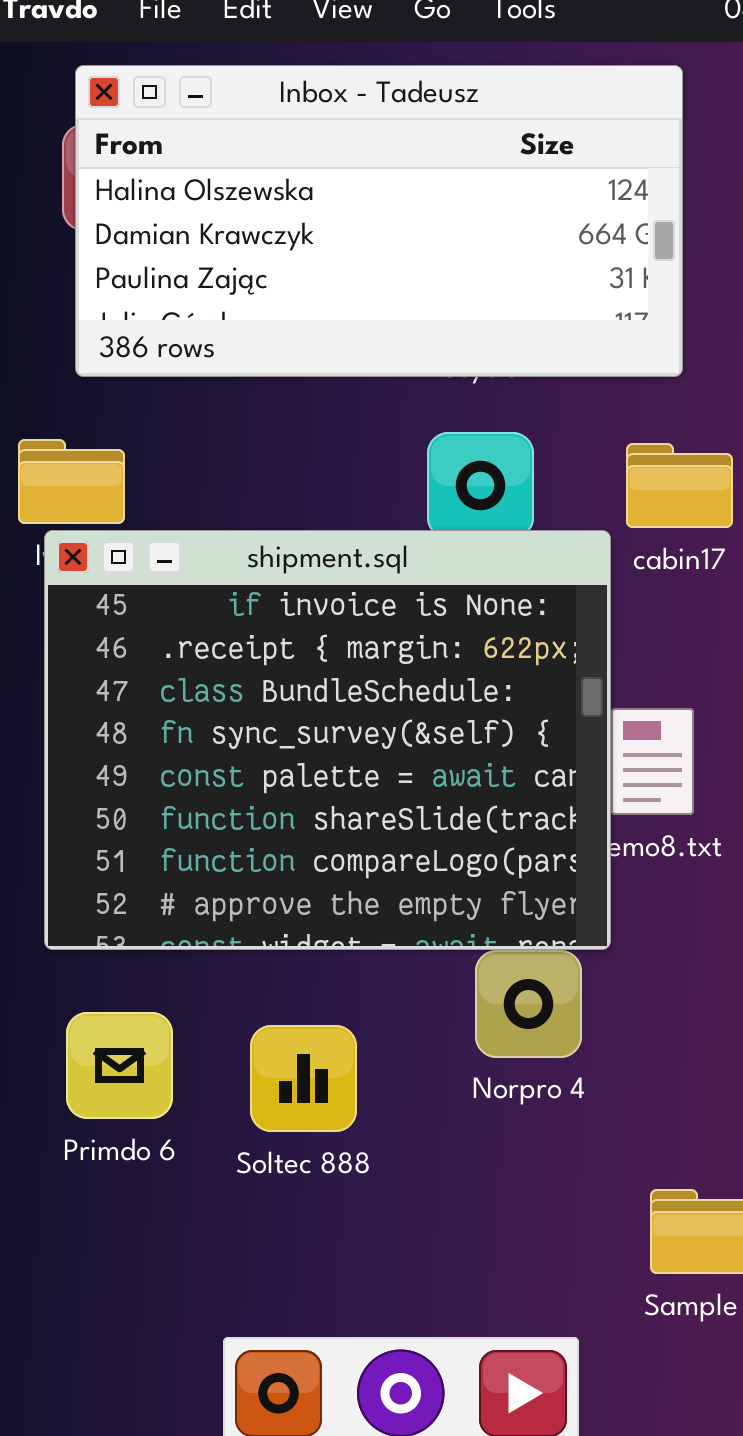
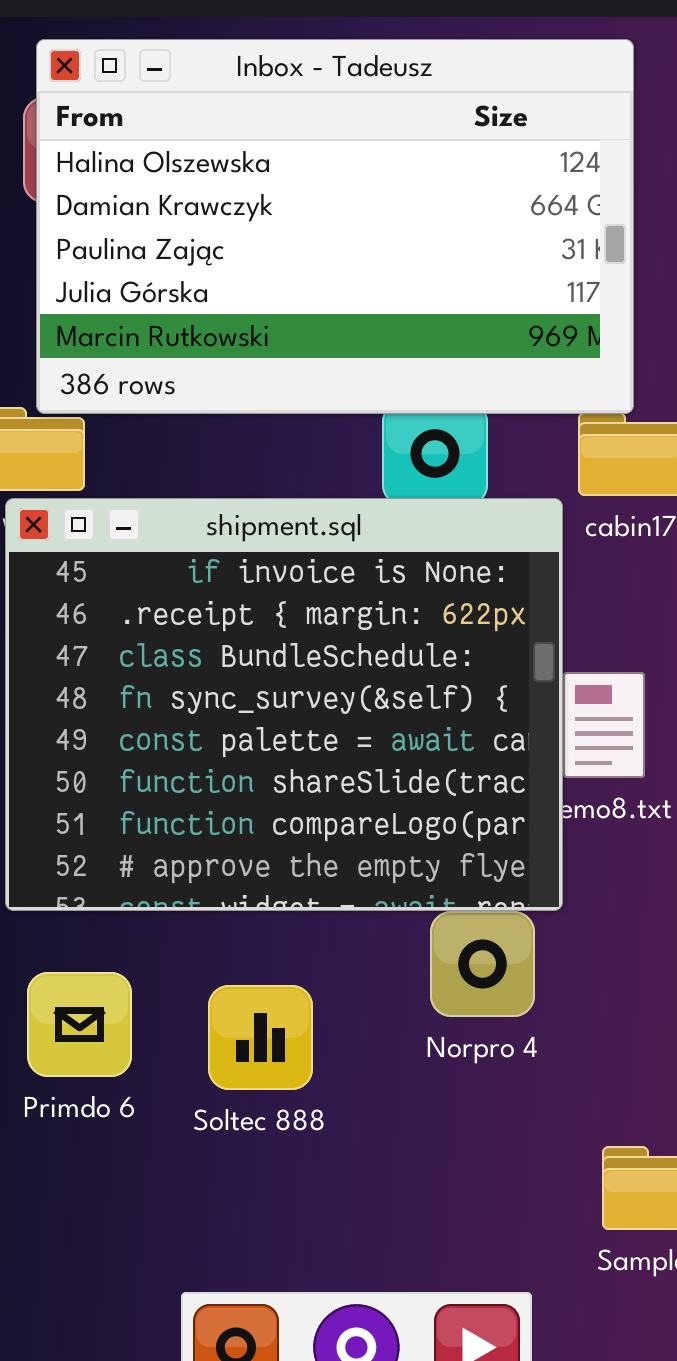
Inbox - Tadeusz: [75,65,683,377] -> [36,39,634,414], resized

